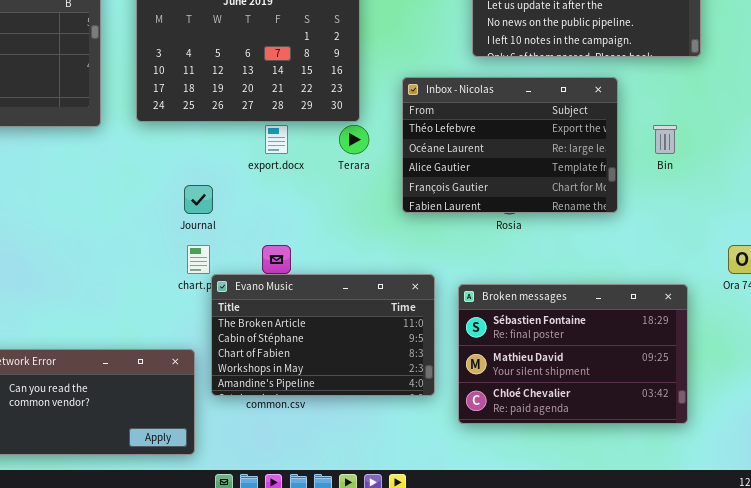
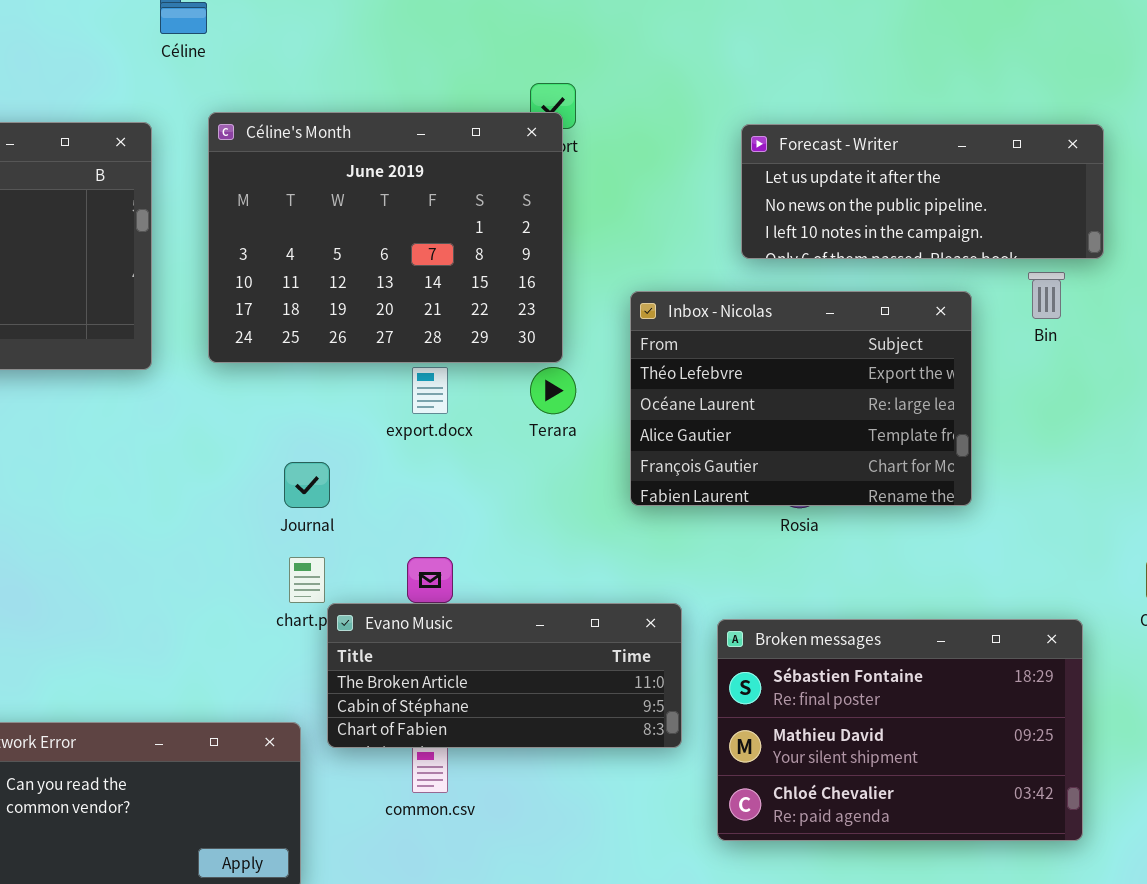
Bin: [653,125,677,154] -> [1028,272,1065,319], moved
Evano Music: [211,274,435,396] -> [327,603,682,748], resized

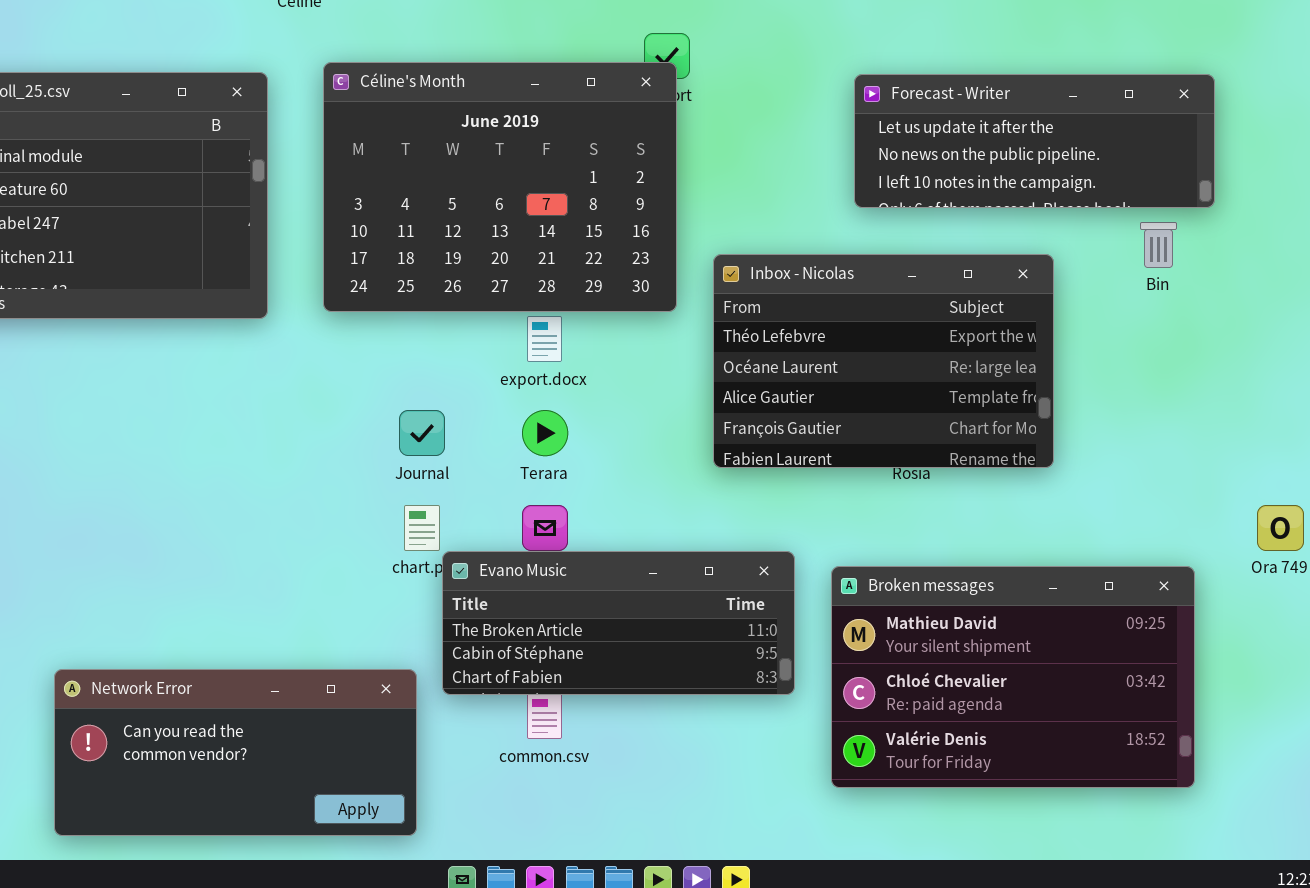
Inbox - Nicolas: [630,291,972,506] -> [713,254,1054,468], moved
Terara: [530,367,576,414] -> [522,410,568,456], moved
Broken messages: [717,619,1083,841] -> [831,566,1195,788], scrolled down 1 row

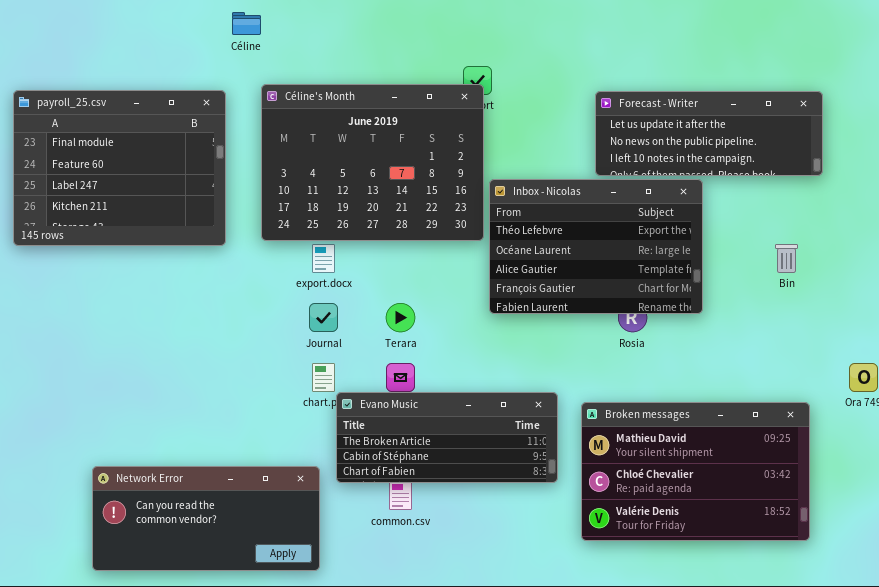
Bin: [1140,222,1177,268] -> [775,244,798,273], moved
Inbox - Nicolas: [713,254,1054,468] -> [489,179,703,314], moved
export.docx: [527,316,562,362] -> [312,244,335,273], moved

